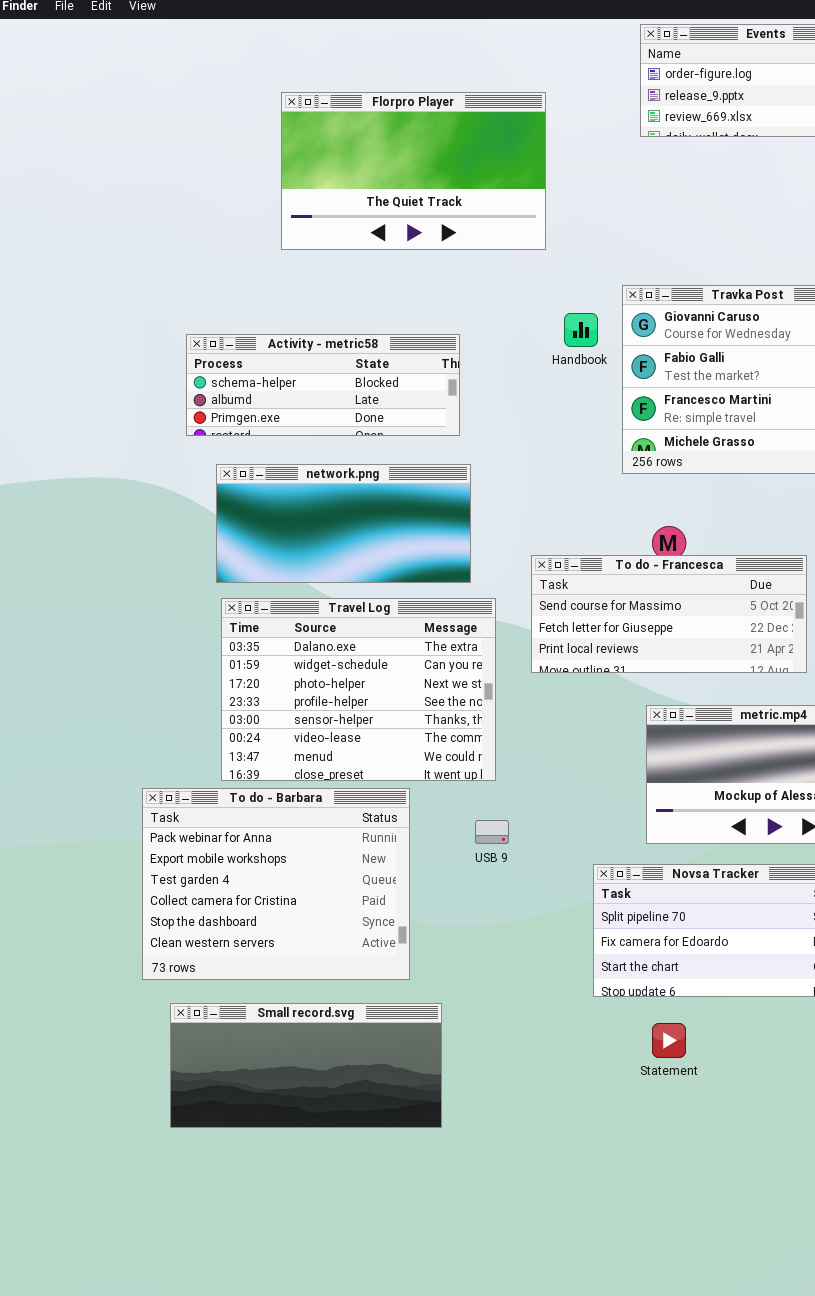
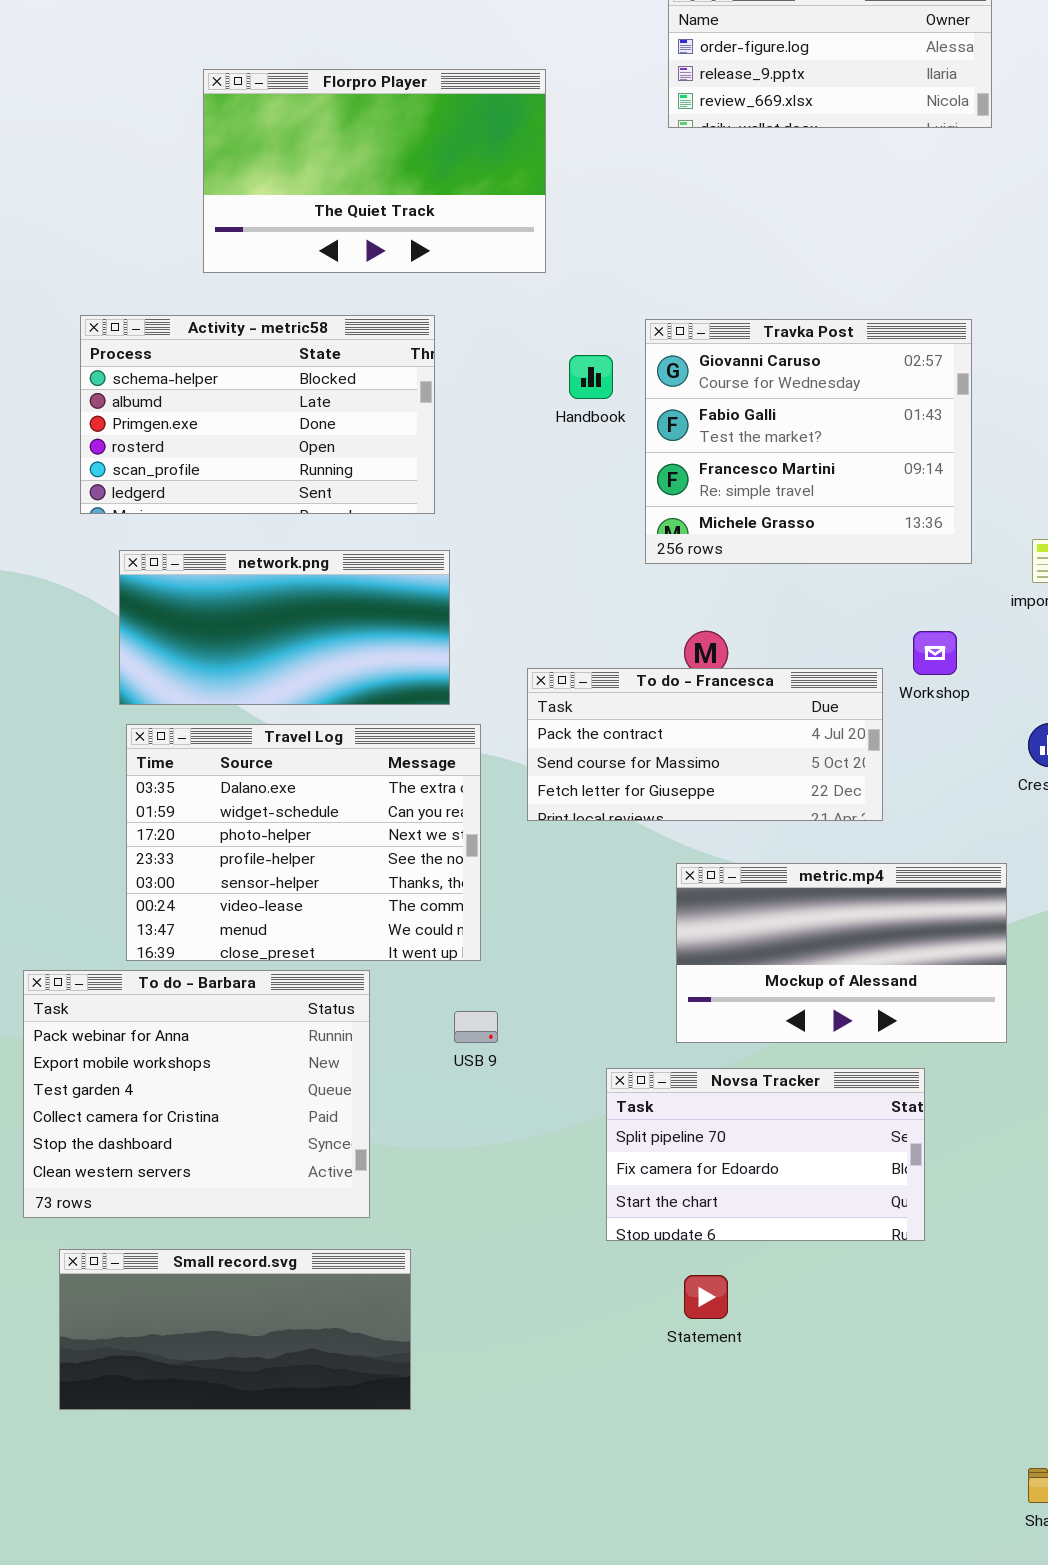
Activity - metric58: [186,334,460,436] -> [80,315,435,514], resized
To do - Francesca: [531,555,807,673] -> [527,668,883,821], scrolled up 1 row

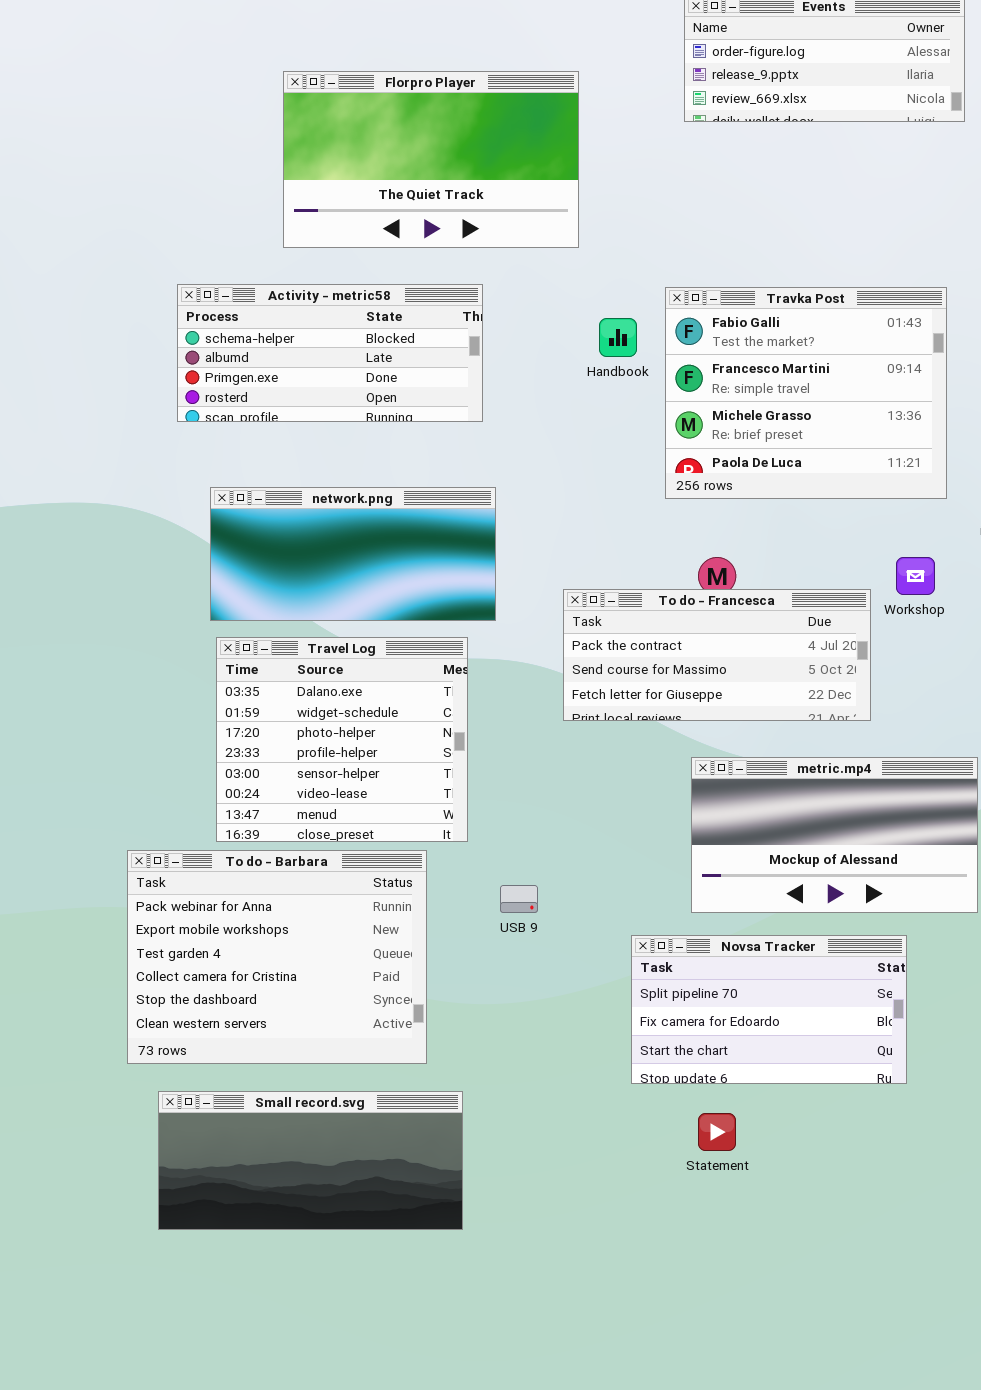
Activity - metric58: [80,315,435,514] -> [177,284,483,422], resized
Travka Post: [645,319,972,564] -> [665,287,947,499], scrolled down 1 row
Travel Log: [126,724,481,961] -> [216,637,468,842], resized

